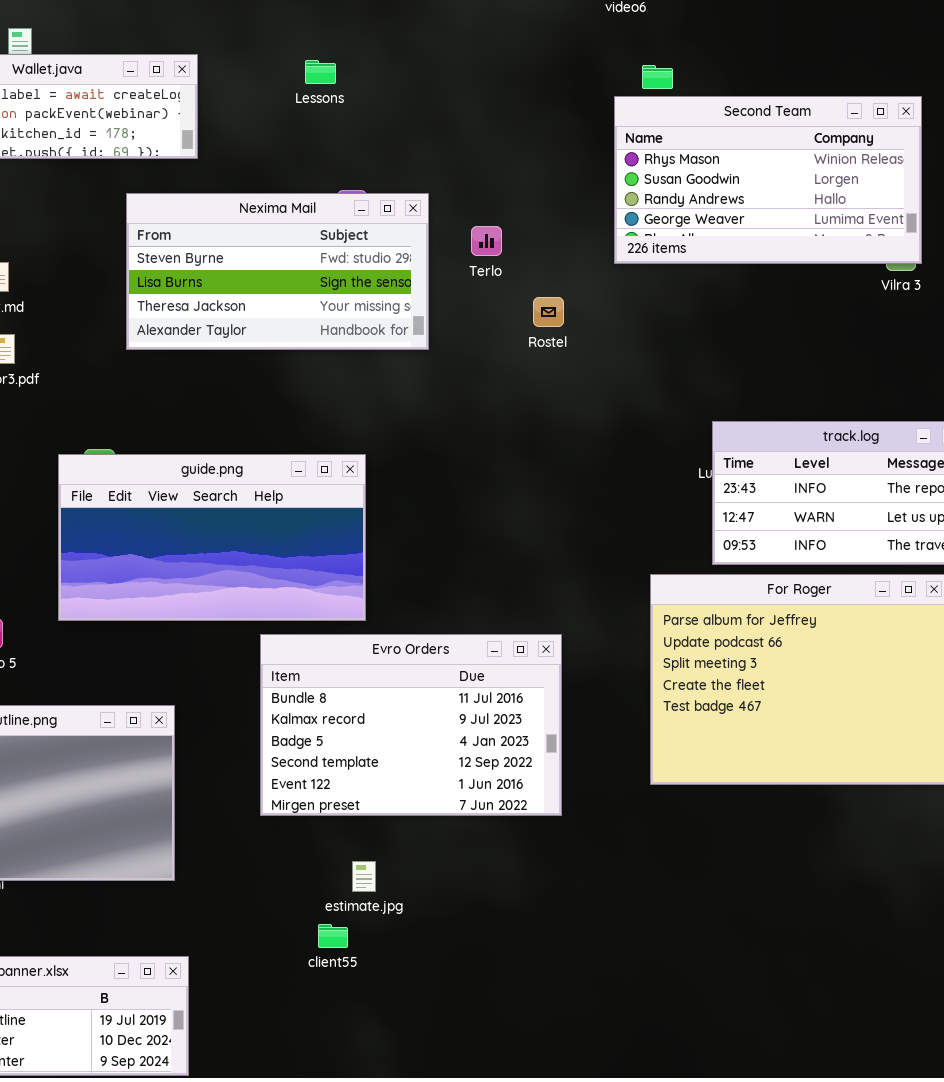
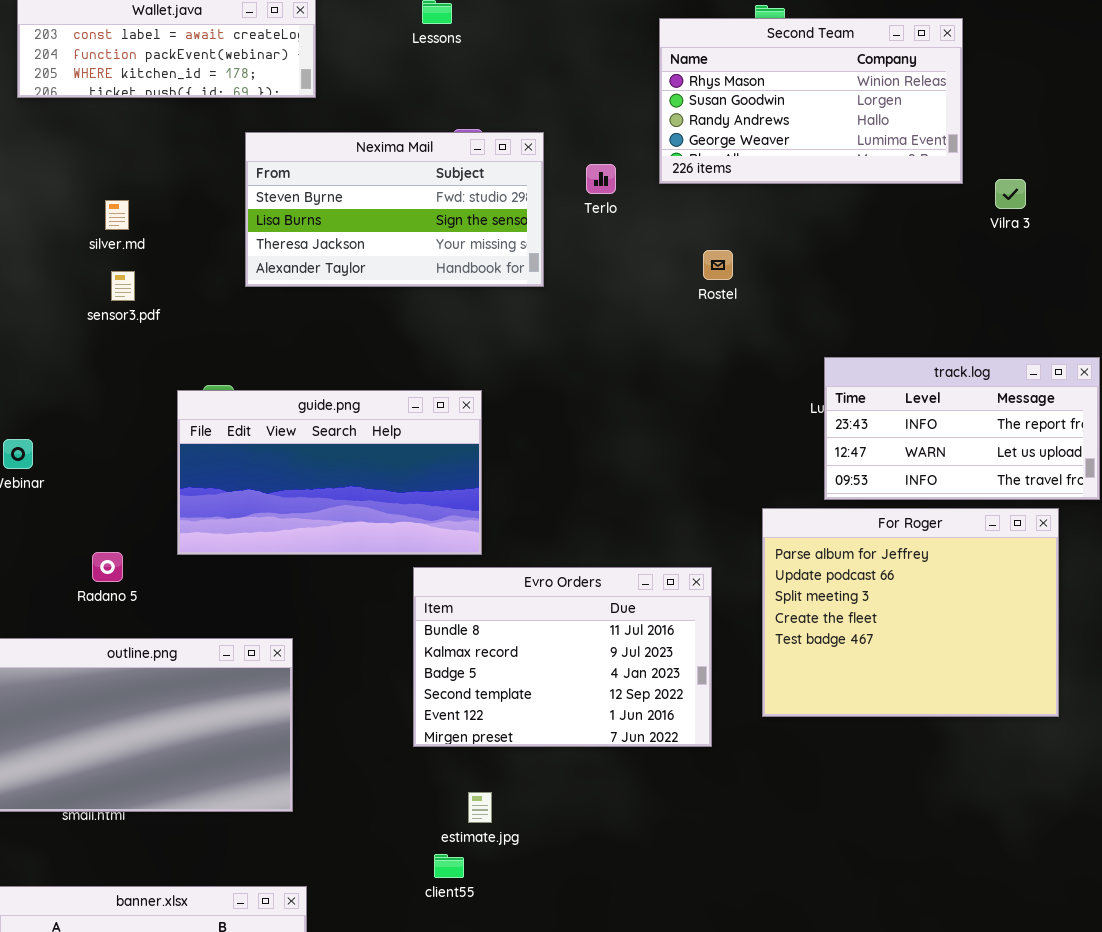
Second Team: [614,96,922,264] -> [659,18,963,184], moved
Rostel: [533,297,564,327] -> [703,250,733,280], moved
Evro Orders: [260,634,562,816] -> [413,567,712,747], moved

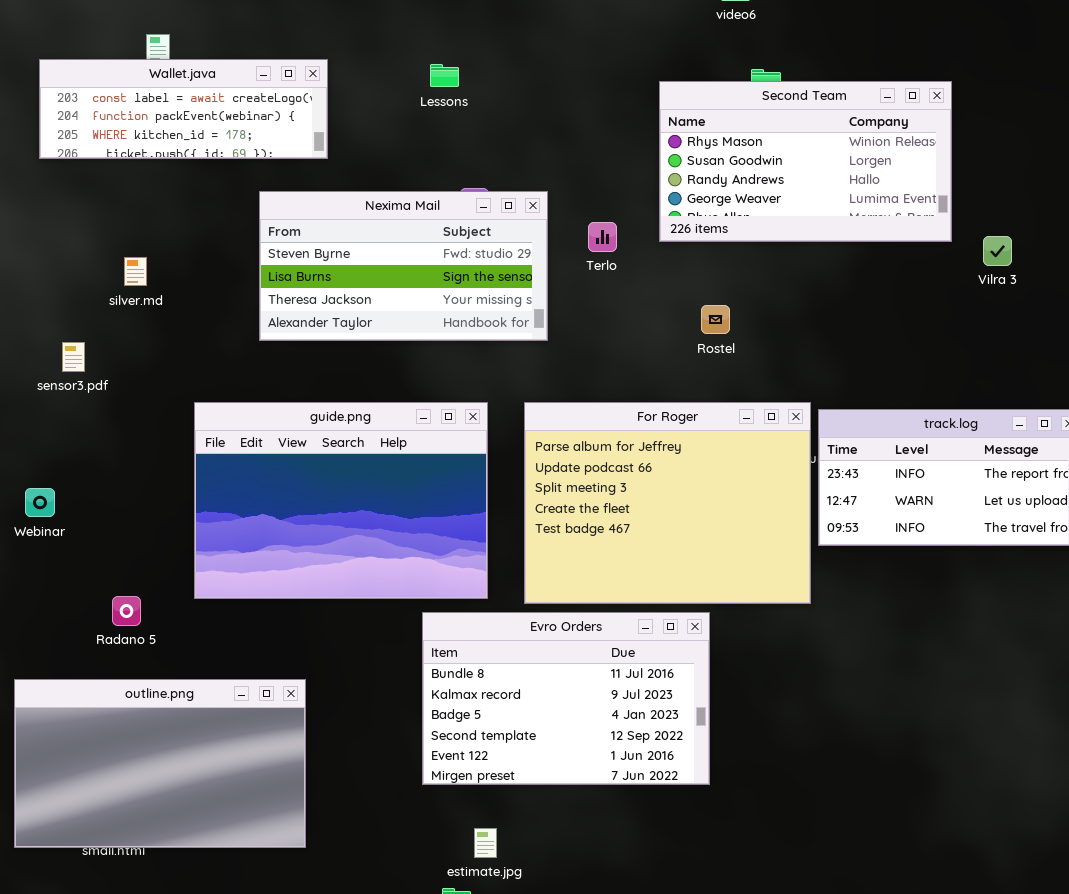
sensor3.pdf: [111,271,135,301] -> [62,342,85,372], moved
guide.png: [177,390,482,555] -> [194,402,488,599], resized
For Roger: [762,508,1059,717] -> [524,402,811,604], moved

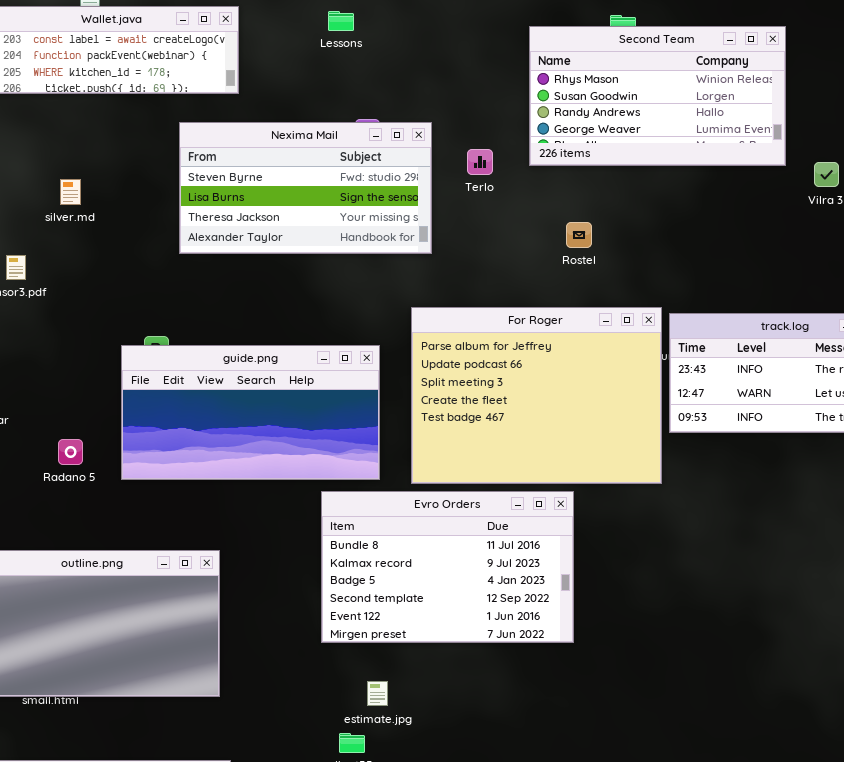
guide.png: [194,402,488,599] -> [121,345,380,480], resized
Radano 5: [112,596,141,626] -> [58,439,83,465], moved

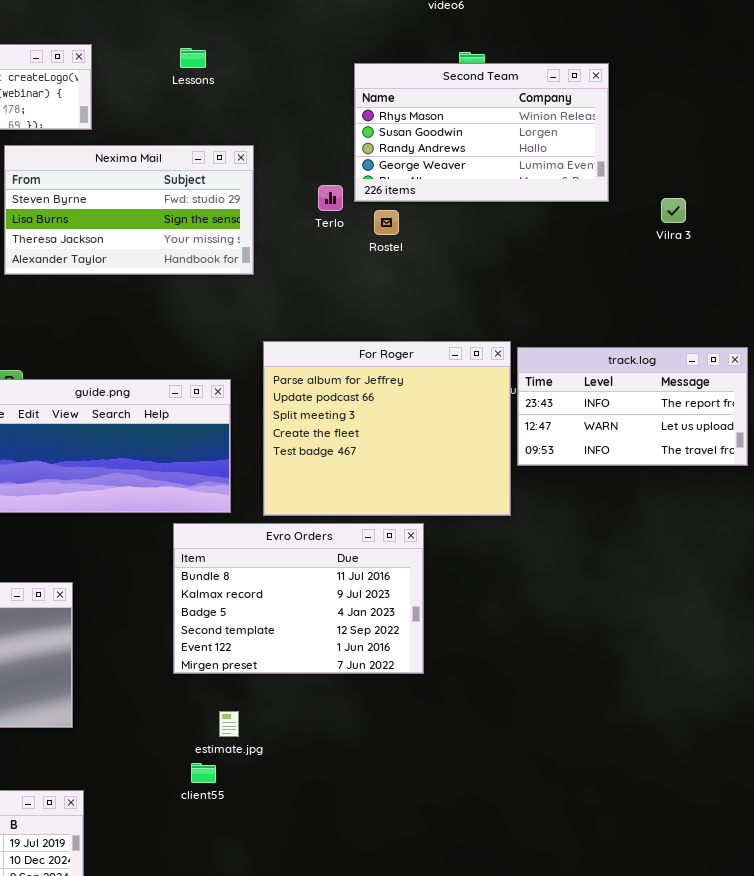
Second Team: [529,26,786,166] -> [354,63,609,202], moved
Nexima Mail: [179,122,432,254] -> [4,145,254,275], moved
Rostel: [566,222,592,248] -> [374,210,399,235], moved

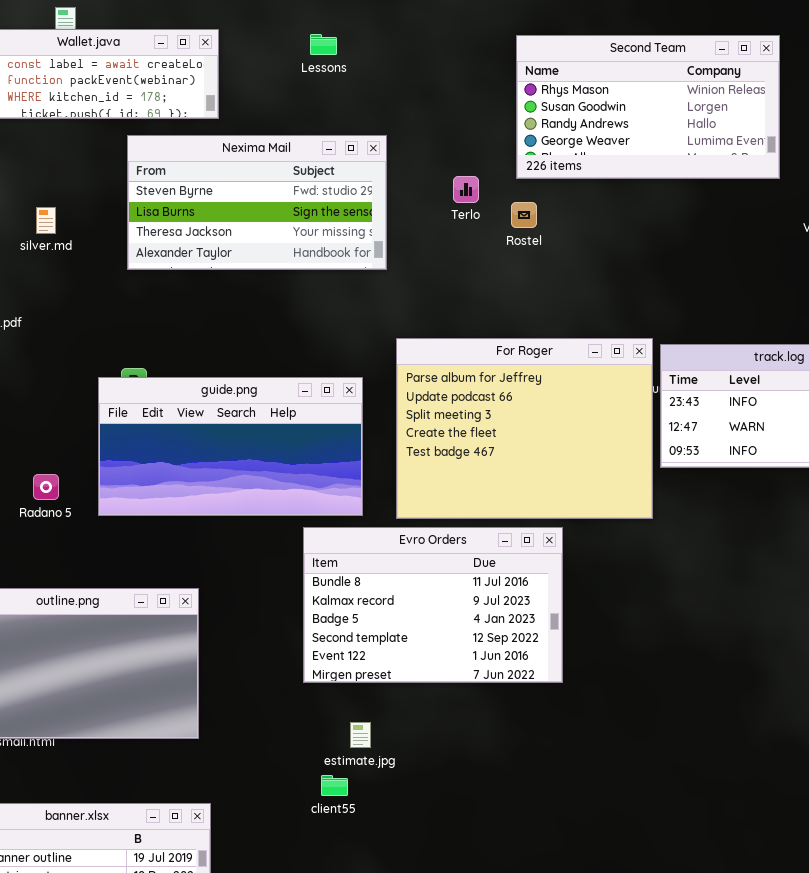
Second Team: [354,63,609,202] -> [516,35,780,179], moved

